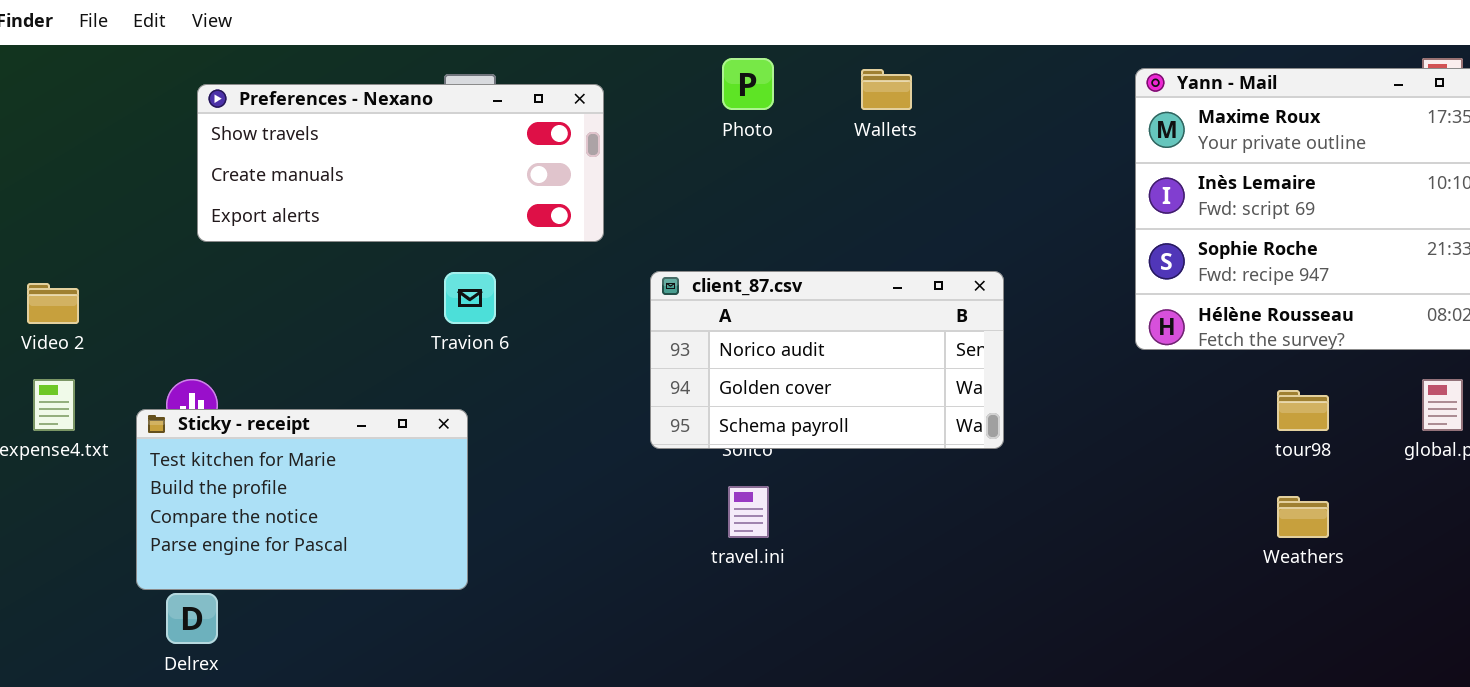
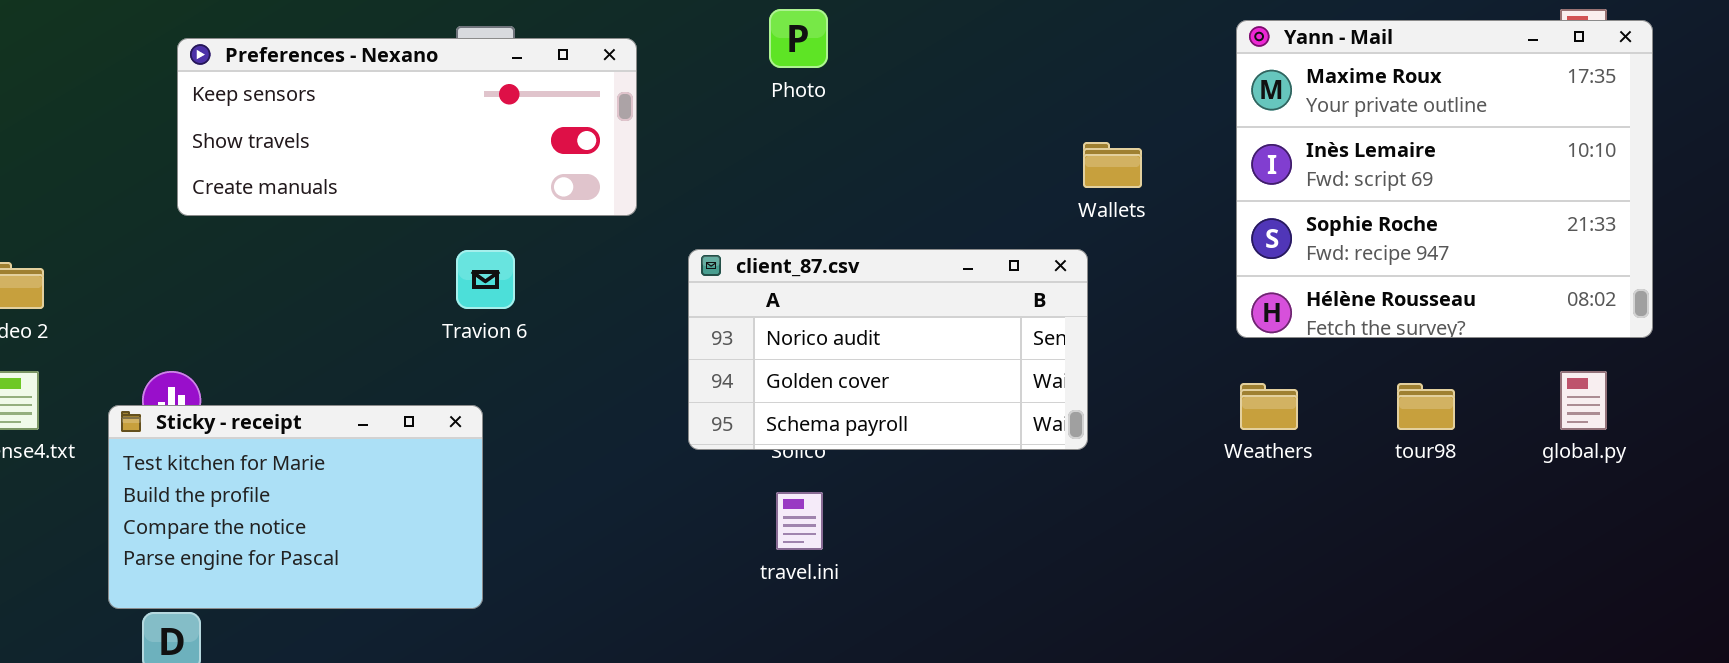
Wallets: [861,69,912,110] -> [1083,142,1142,188], moved
Preferences - Nexano: [197,84,604,242] -> [177,38,637,216], scrolled up 1 row
Weathers: [1277,496,1329,538] -> [1240,383,1298,430], moved

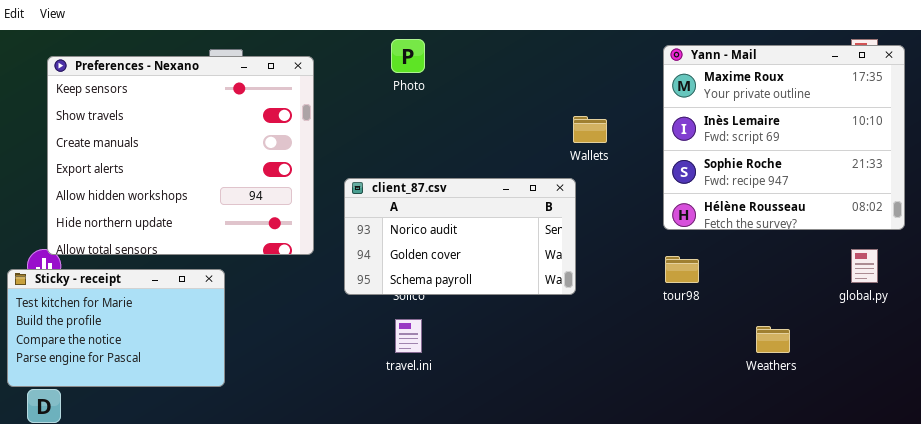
Preferences - Nexano: [177,38,637,216] -> [47,56,314,255], resized
Weathers: [1240,383,1298,430] -> [756,326,790,353], moved
tour98: [1397,383,1455,430] -> [665,256,699,283], moved

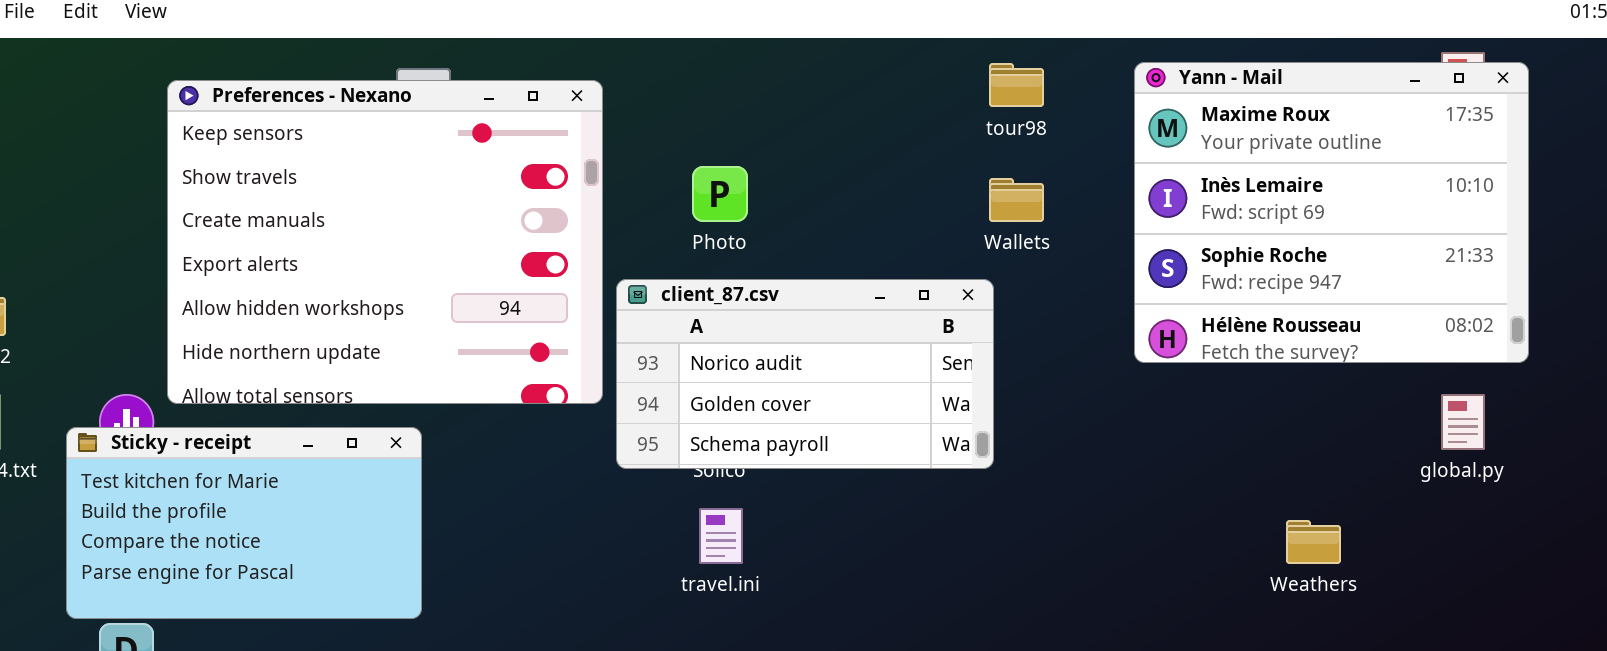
Photo: [391,39,425,73] -> [692,166,748,222], moved
Preferences - Nexano: [47,56,314,255] -> [167,80,603,404], moved
tour98: [665,256,699,283] -> [989,63,1044,107], moved

